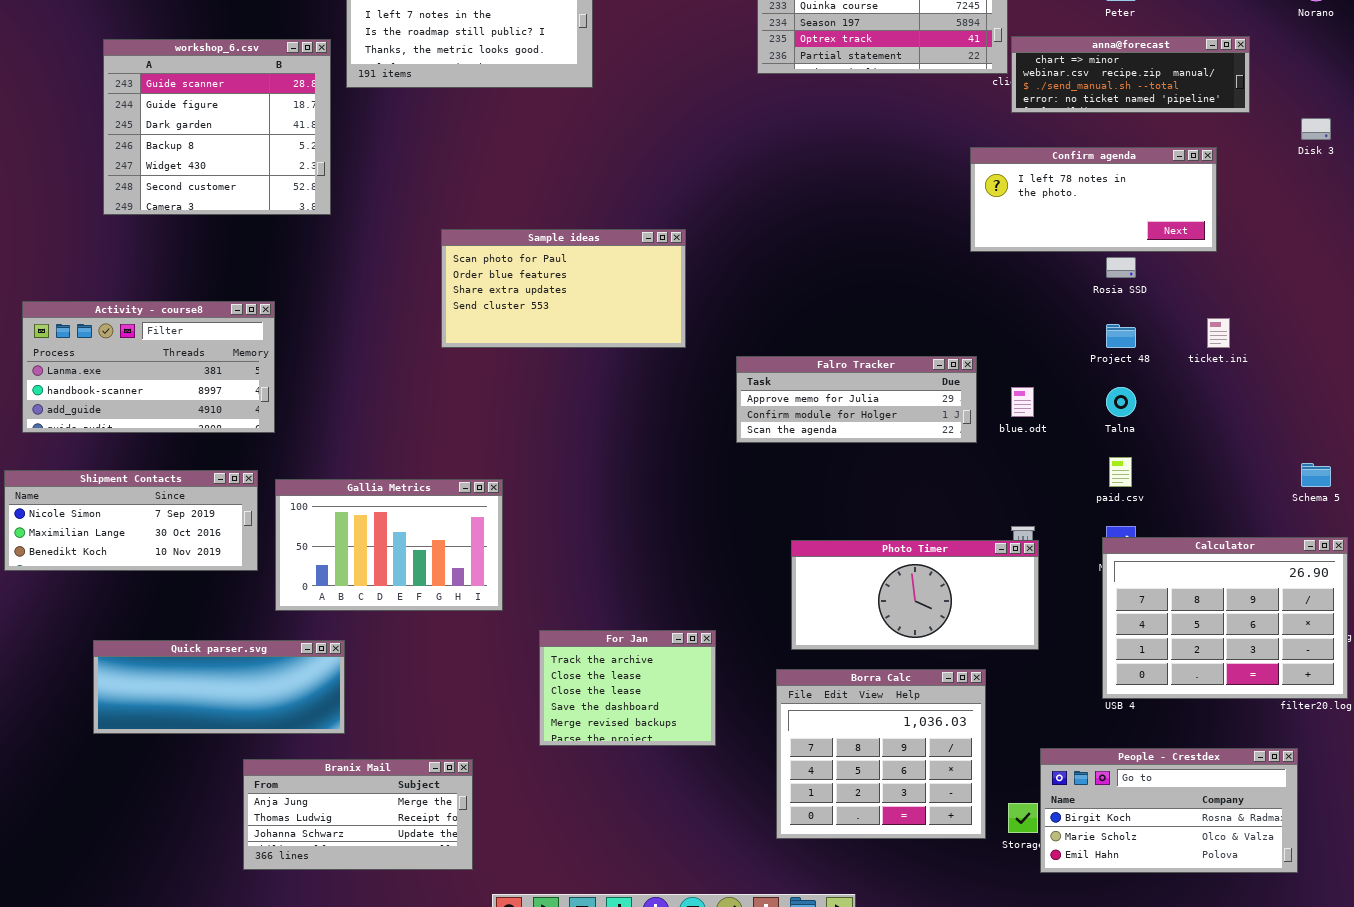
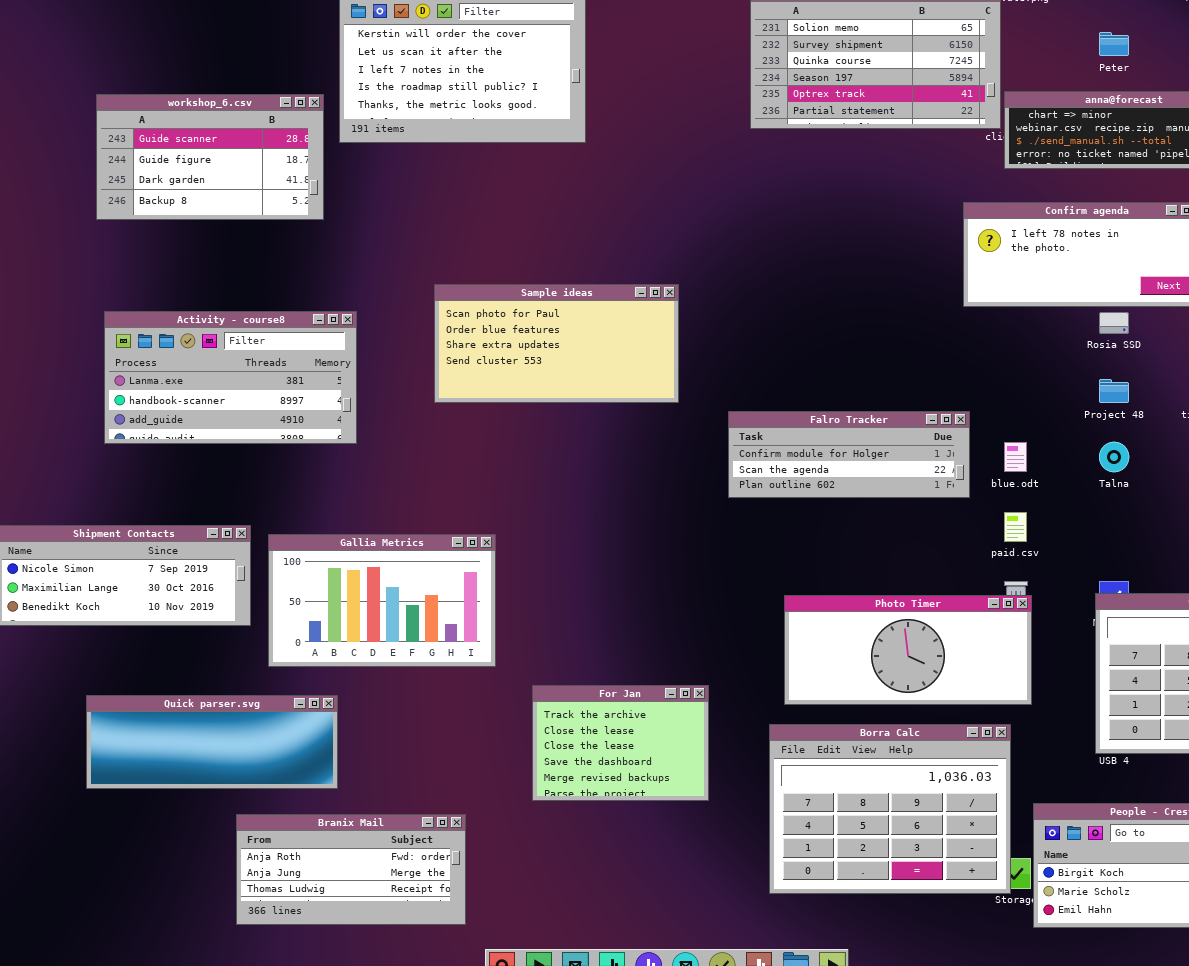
workshop_6.csv: [103,39,331,215] -> [96,94,324,220], resized
Activity - course8: [22,301,275,433] -> [104,311,357,444], moved
Falro Tracker: [736,356,977,443] -> [728,411,970,498], scrolled down 1 row
paid.csv: [1109,457,1132,487] -> [1004,512,1027,542], moved
Borra Calc: [776,669,986,839] -> [769,724,1011,894], resized
Branix Mail: [243,759,473,870] -> [236,814,466,925], scrolled up 1 row

